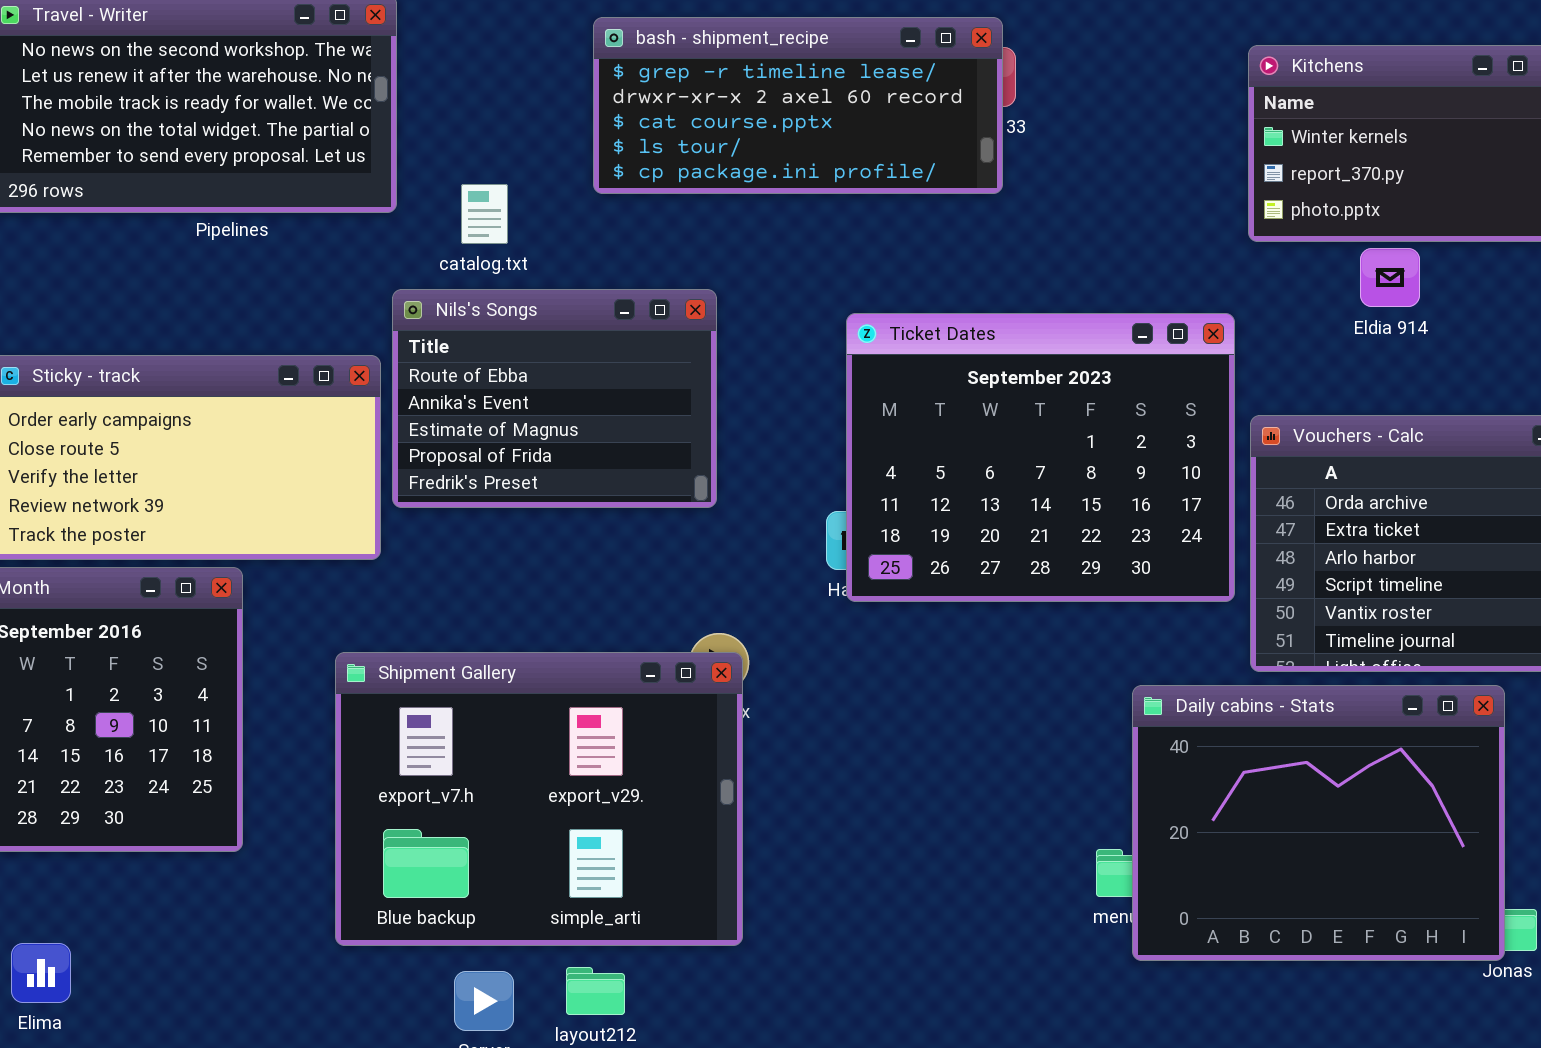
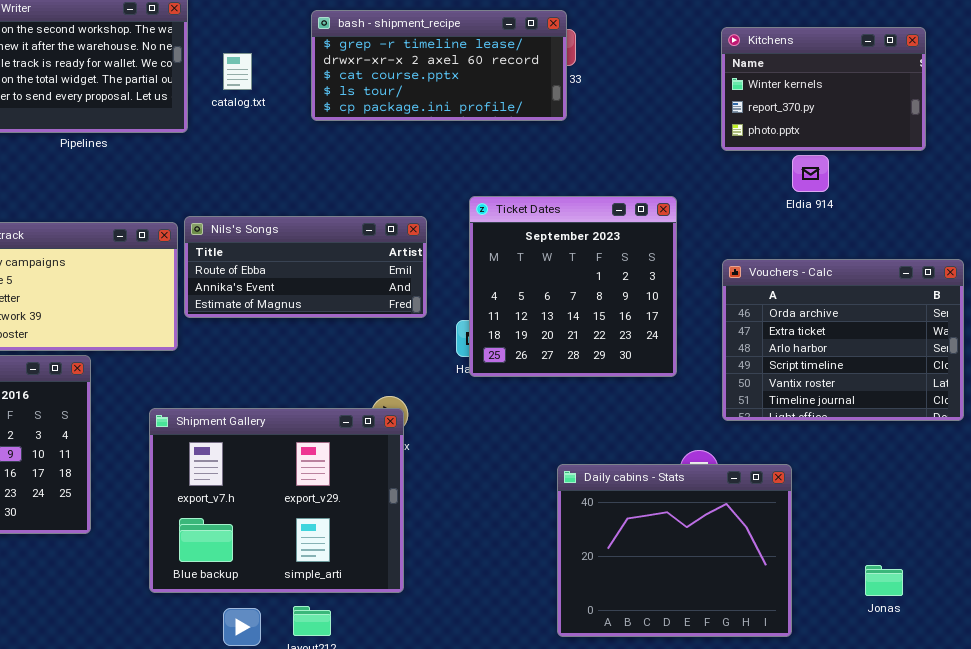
catalog.txt: [461,184,508,244] -> [223,53,252,90], moved
Nils's Songs: [392,289,717,508] -> [184,216,427,318], resized
Ticket Dates: [846,313,1235,602] -> [469,196,677,377], resized
Daily cabins - Stats: [1132,685,1505,961] -> [557,464,792,637], moved

